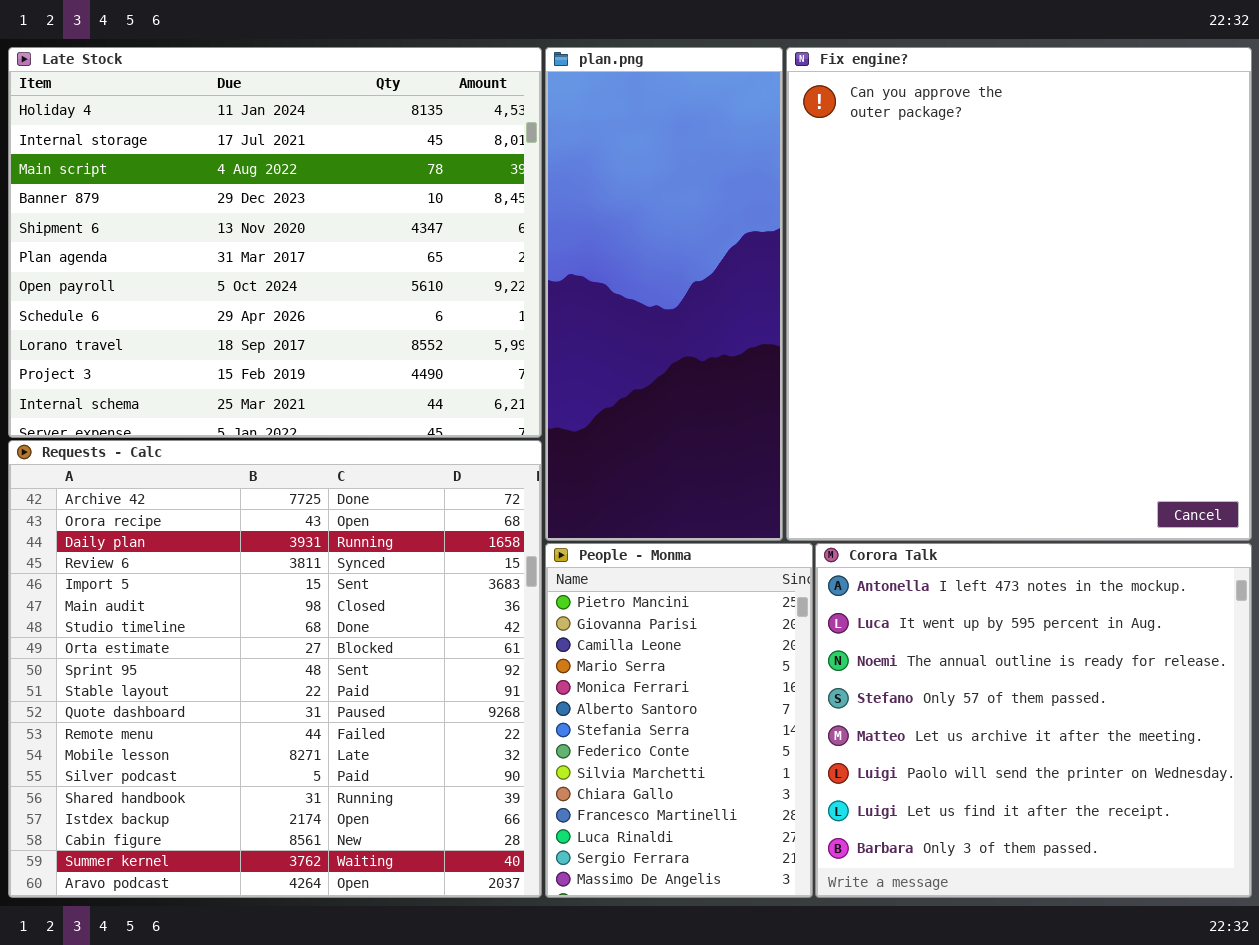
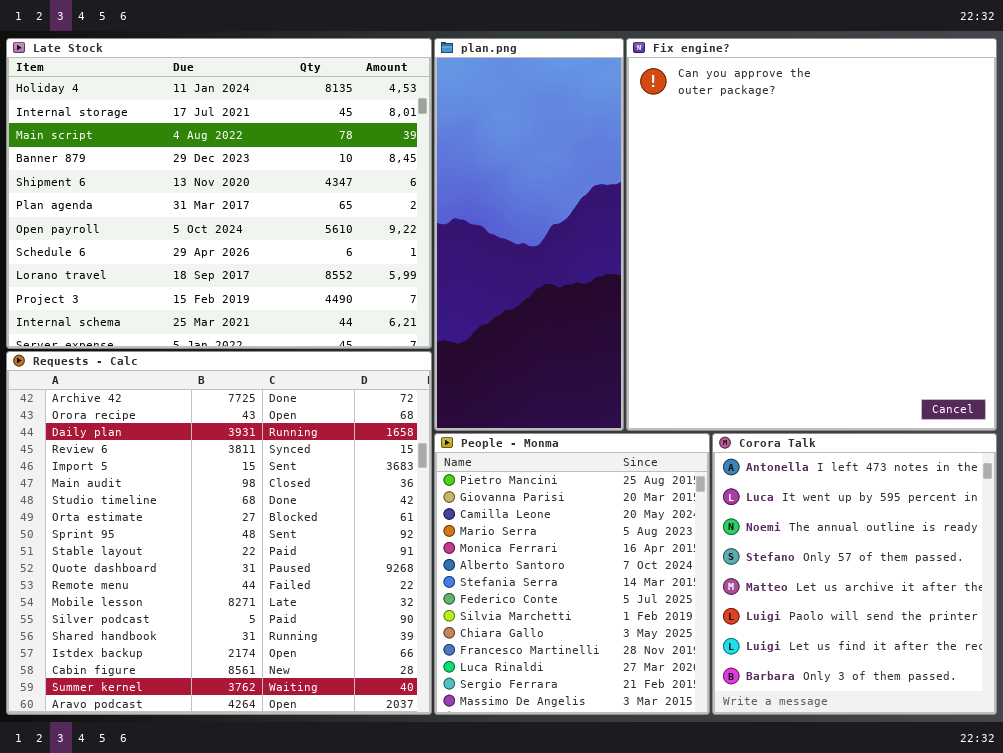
People - Monma: [545,543,813,898] -> [434,433,710,715], resized
Corora Talk: [815,543,1252,898] -> [712,433,997,715], resized

